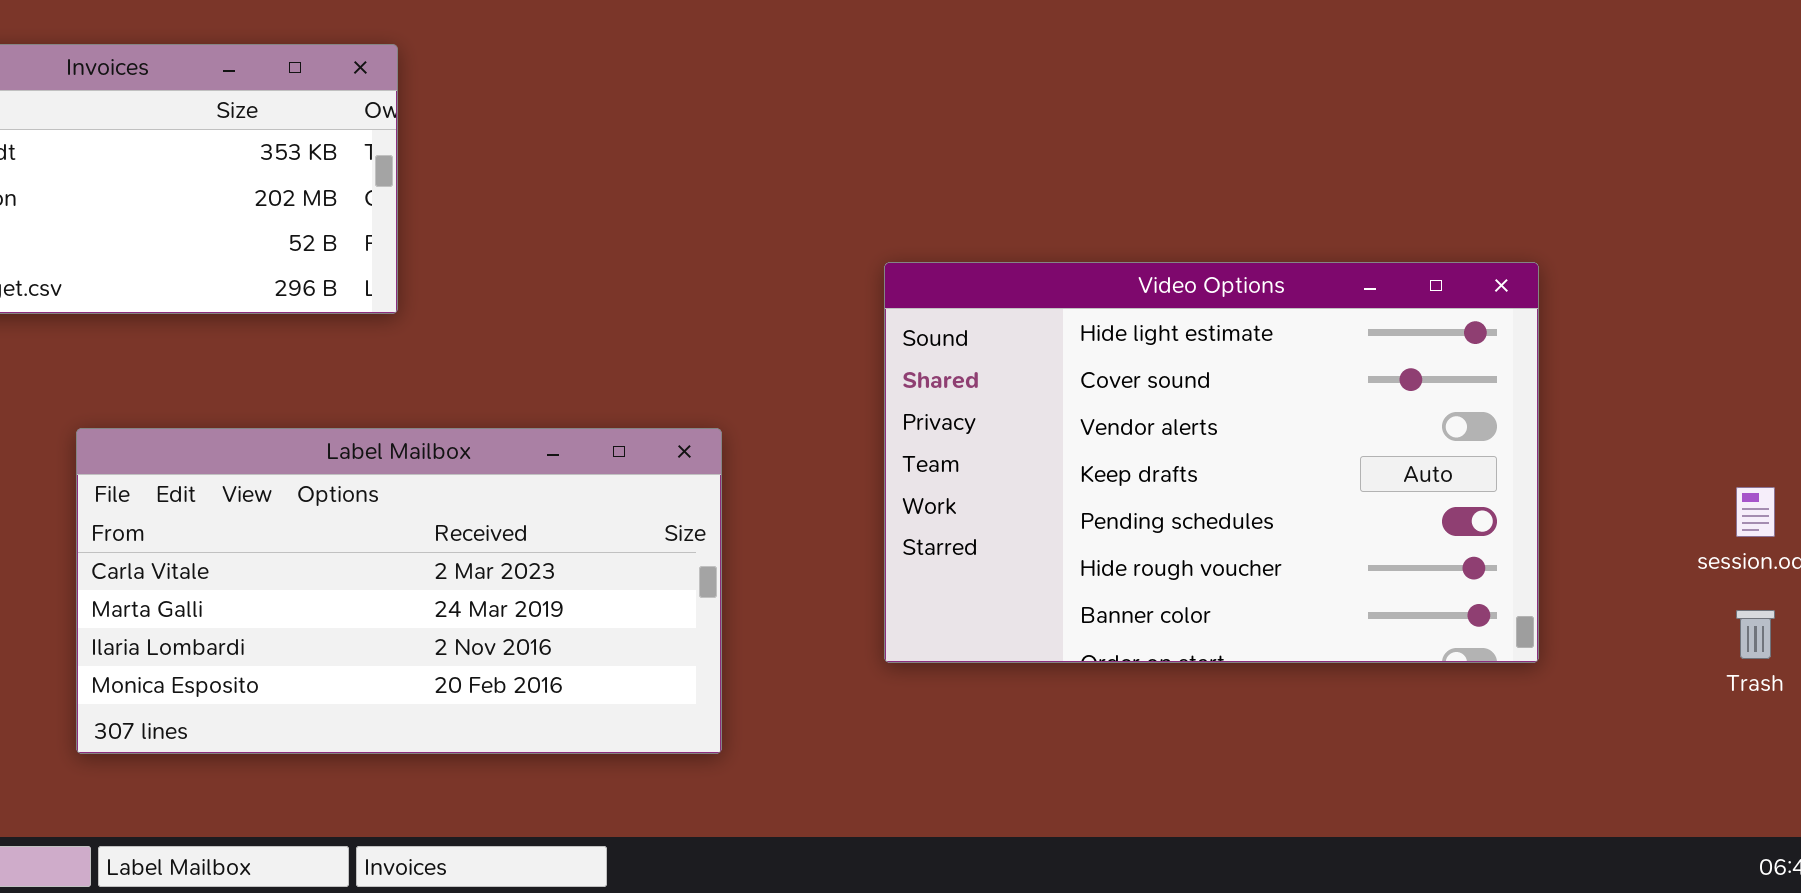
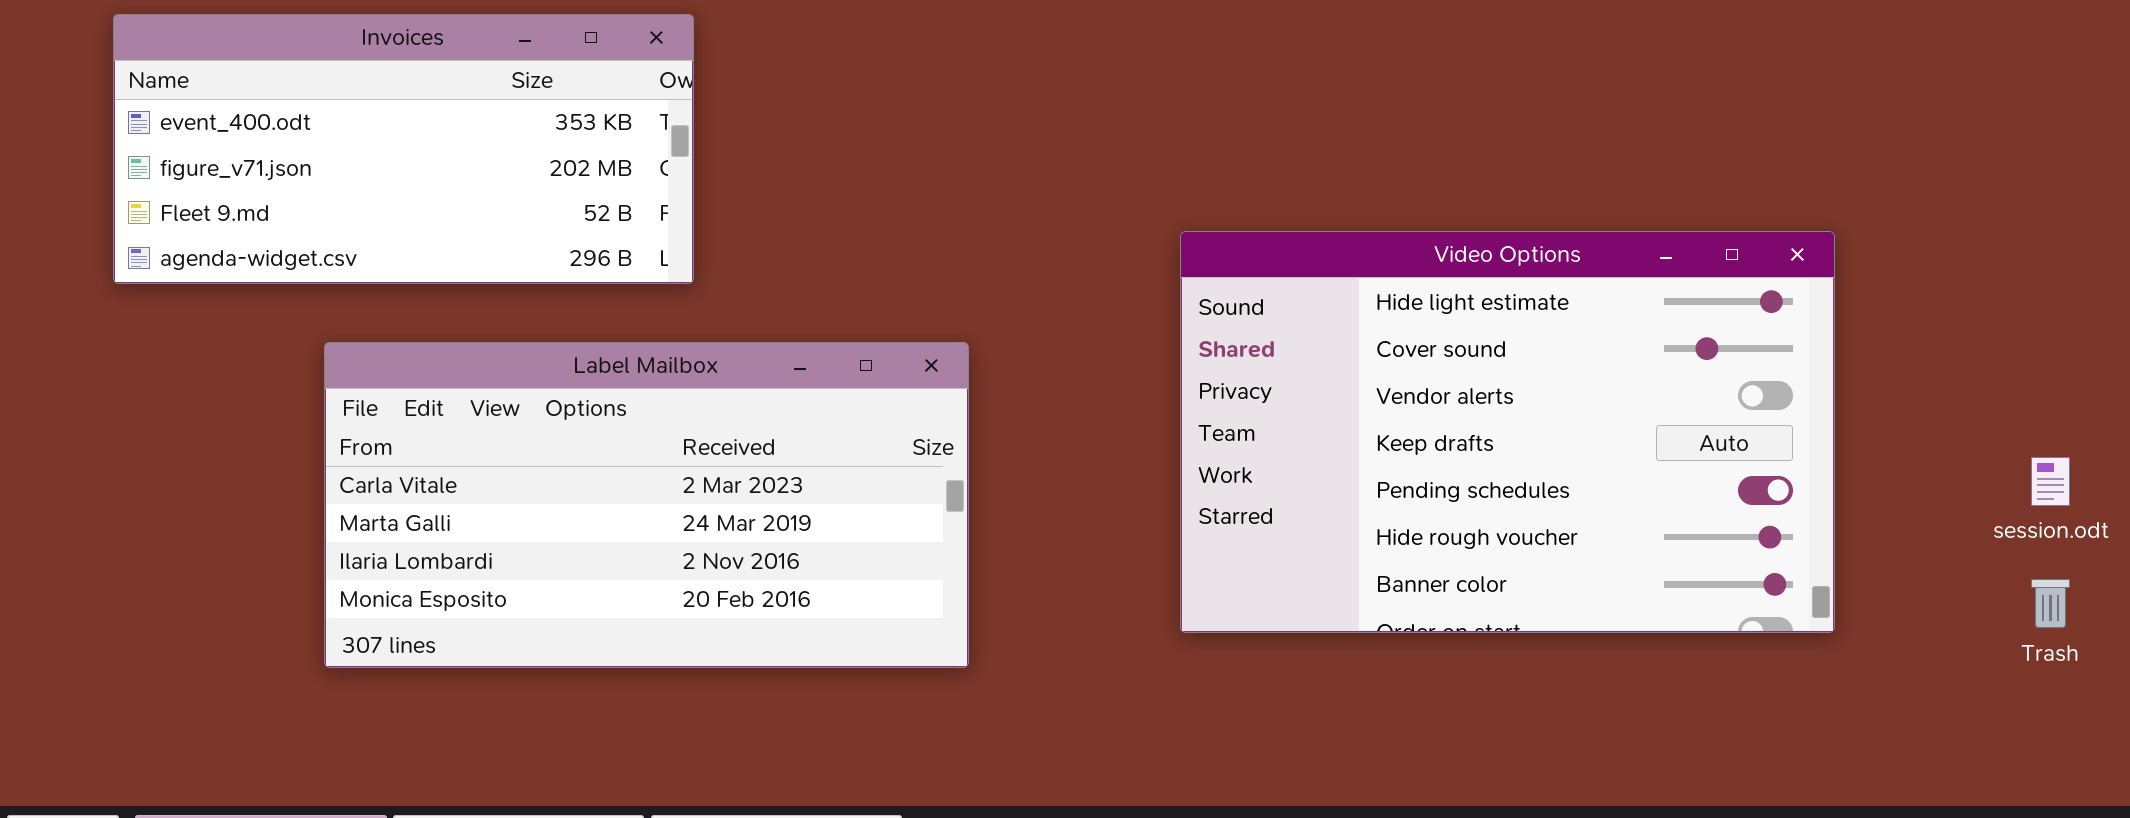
Label Mailbox: [76,428,722,754] -> [324,342,969,668], moved

